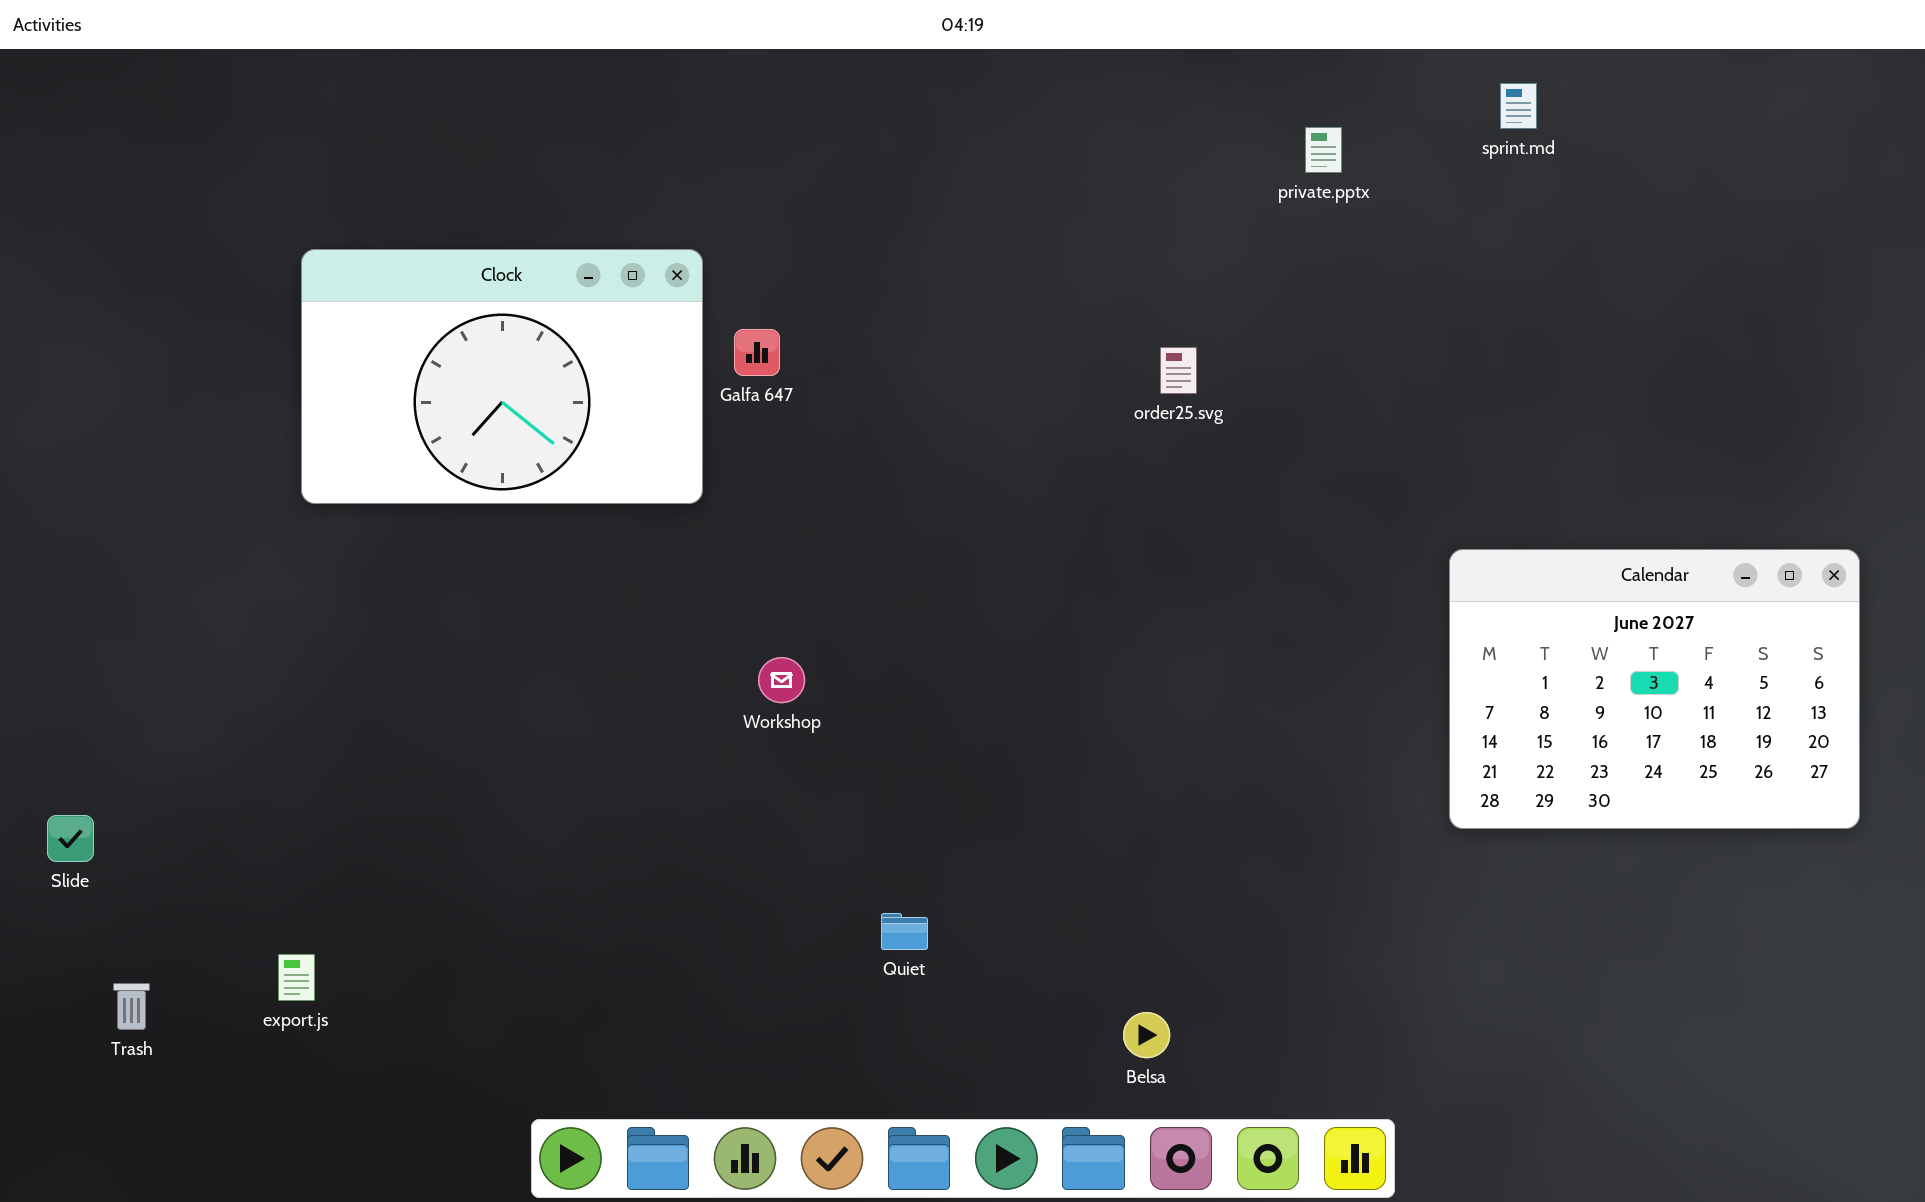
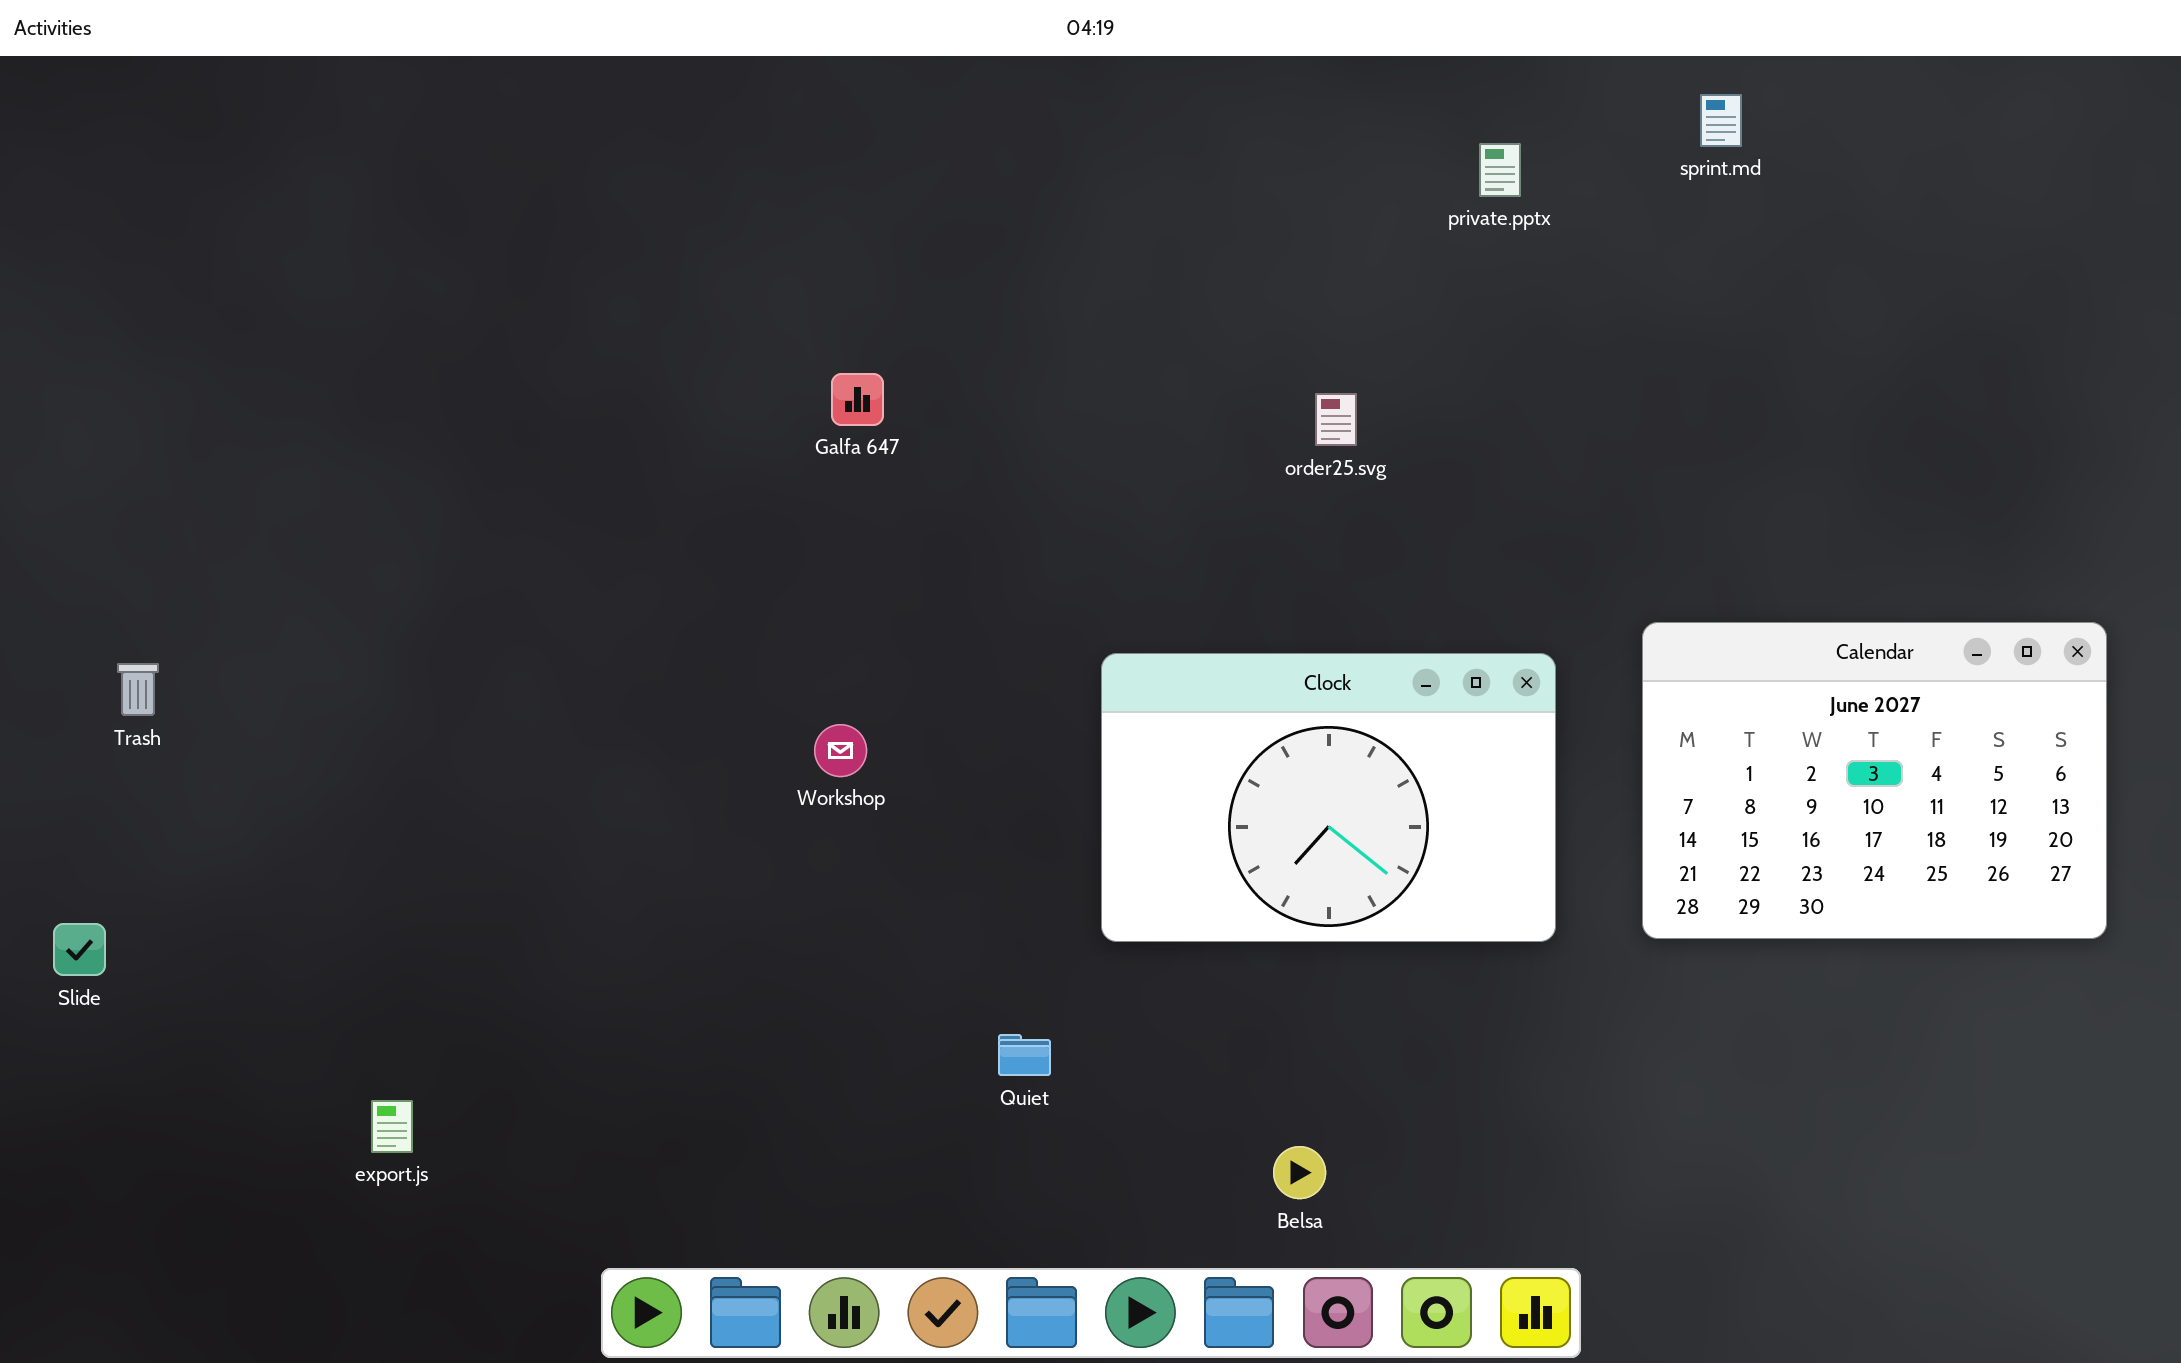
Clock: [301,249,703,504] -> [1101,653,1556,942], moved
Workshop: [758,657,805,703] -> [814,724,867,777], moved
export.js: [278,954,315,1001] -> [371,1100,413,1153], moved
Trash: [113,983,150,1030] -> [117,663,159,716], moved

